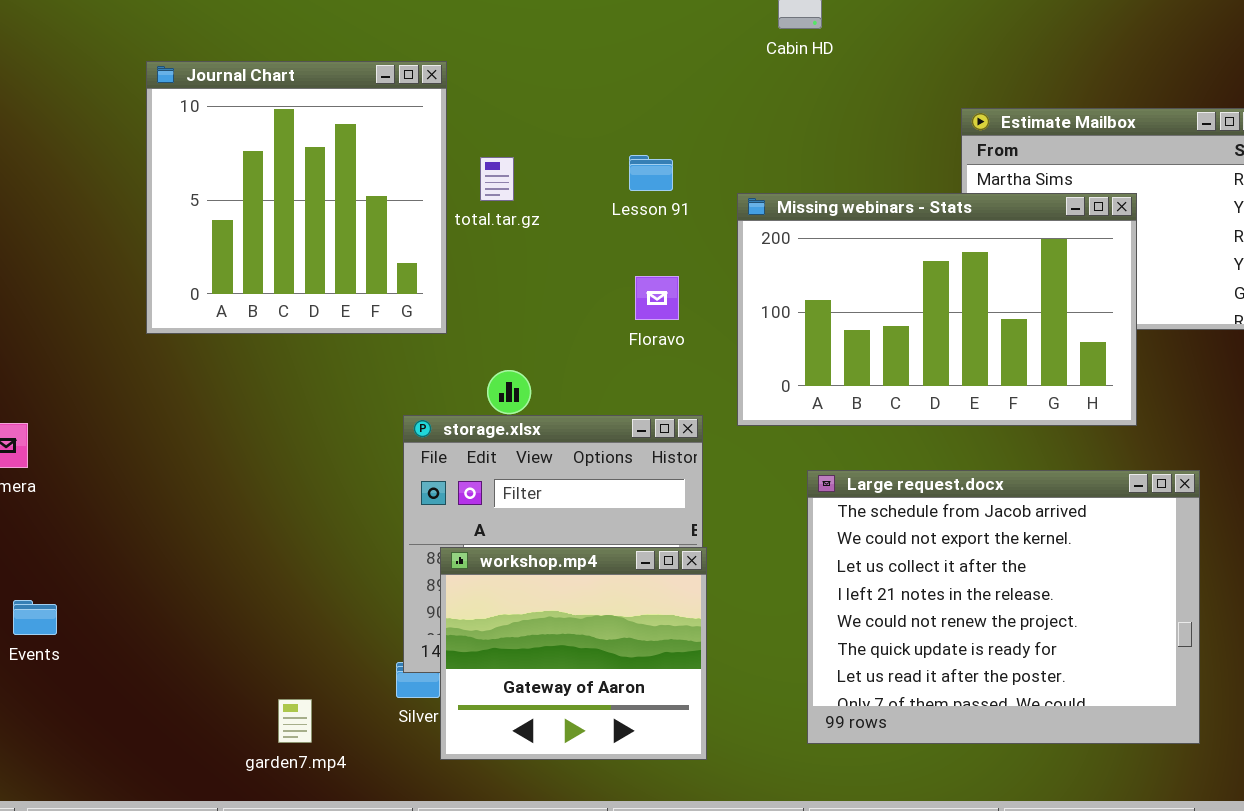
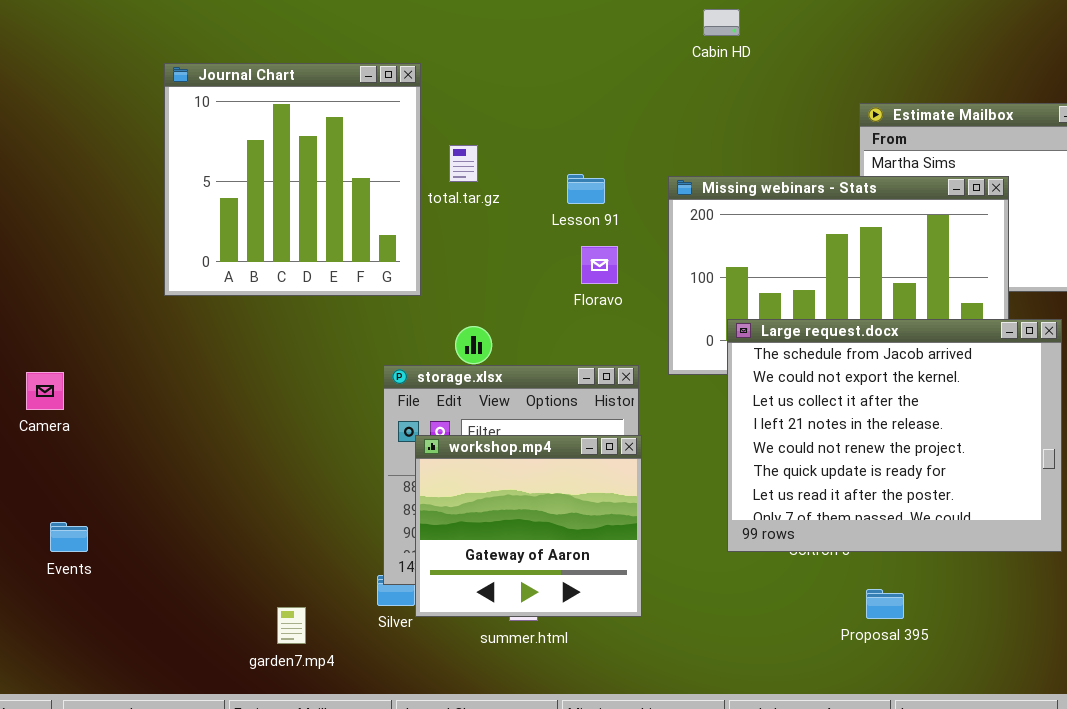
Lesson 91: [629,155,673,191] -> [567,174,605,204], moved
Large request.docx: [807,470,1200,744] -> [727,319,1062,552], moved
workshop.mp4: [440,547,707,760] -> [415,435,642,617], moved

